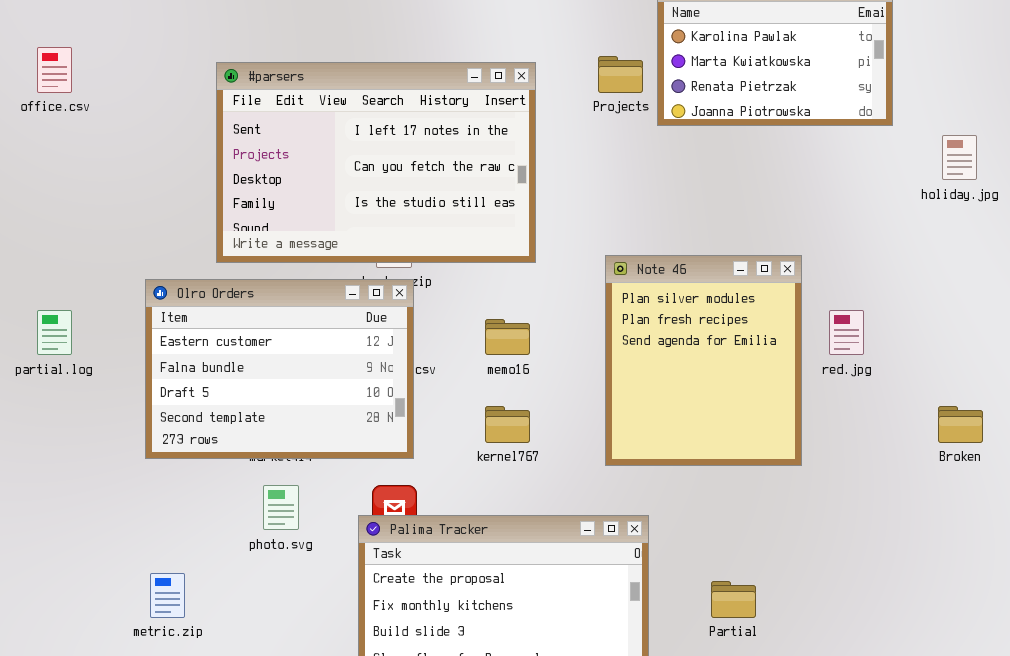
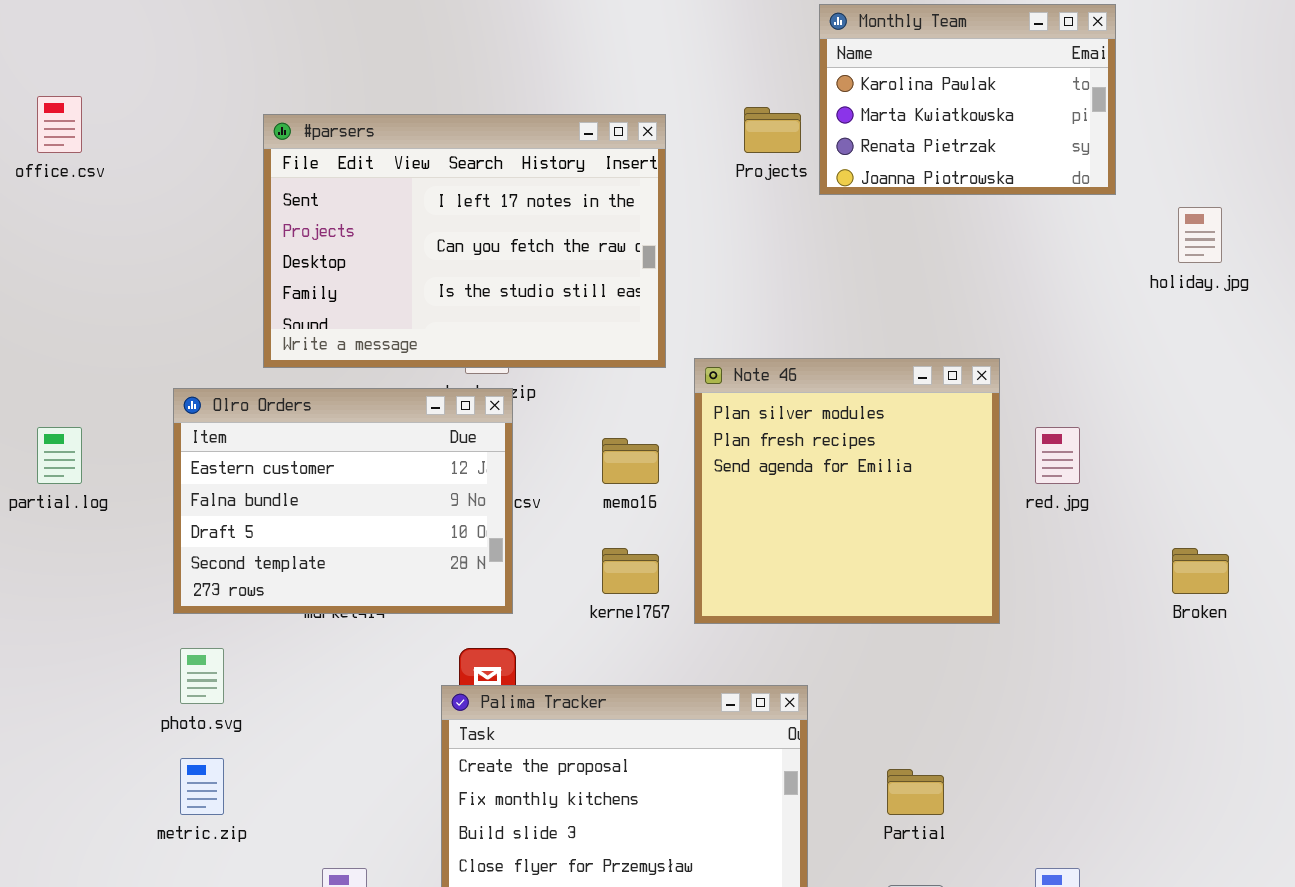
Note 46: [605,255,802,466] -> [694,358,1000,624], resized
photo.svg: [263,485,299,530] -> [180,648,224,704], moved

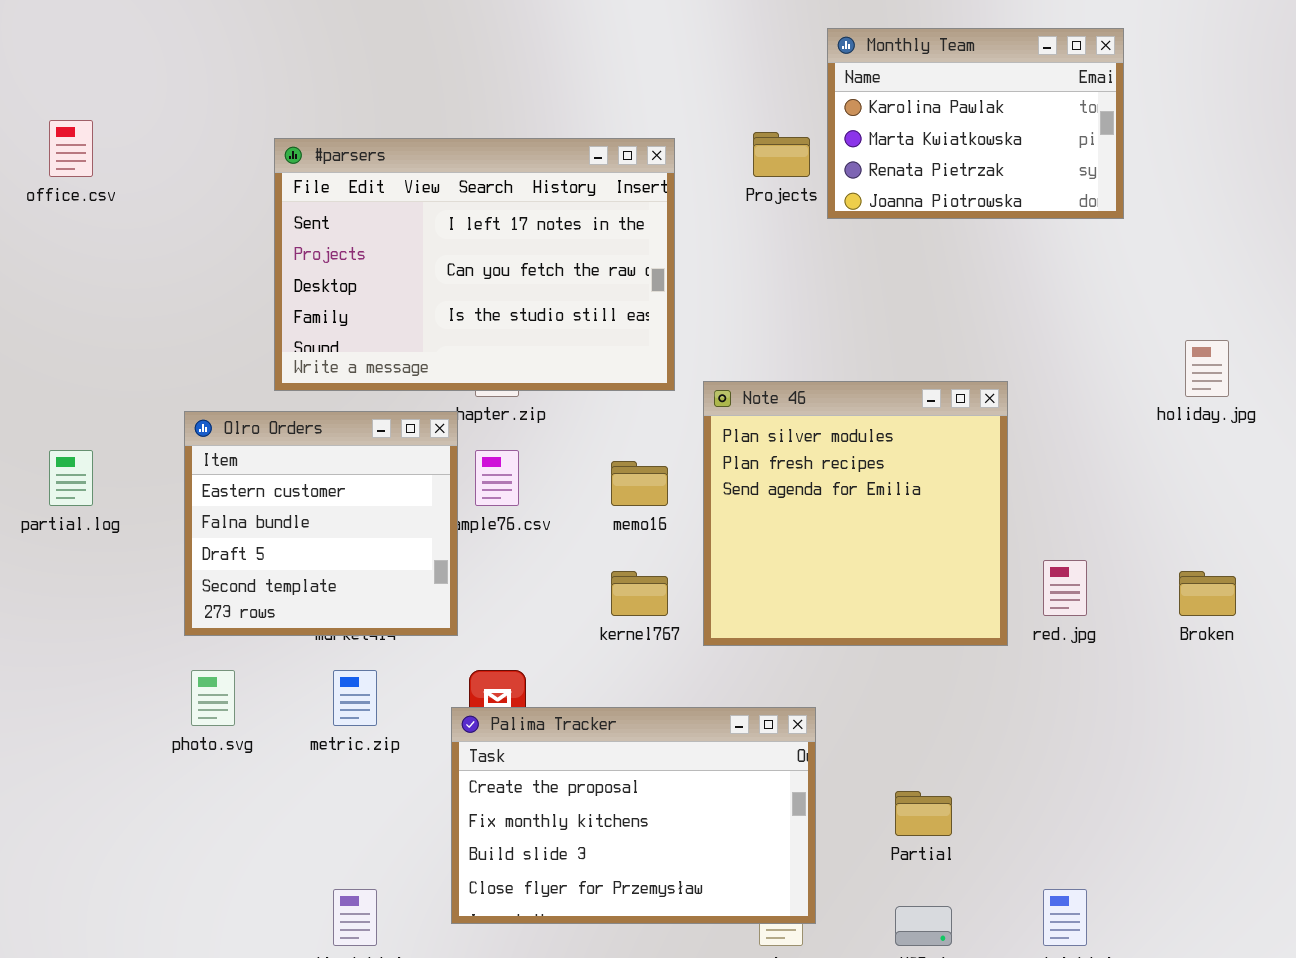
holiday.jpg: [1178,207,1222,263] -> [1185,340,1229,397], moved
Olro Orders: [173,388,513,614] -> [184,411,458,636], resized
red.jpg: [1035,427,1080,484] -> [1043,560,1087,616], moved
metric.zip: [180,758,224,815] -> [333,670,377,726], moved

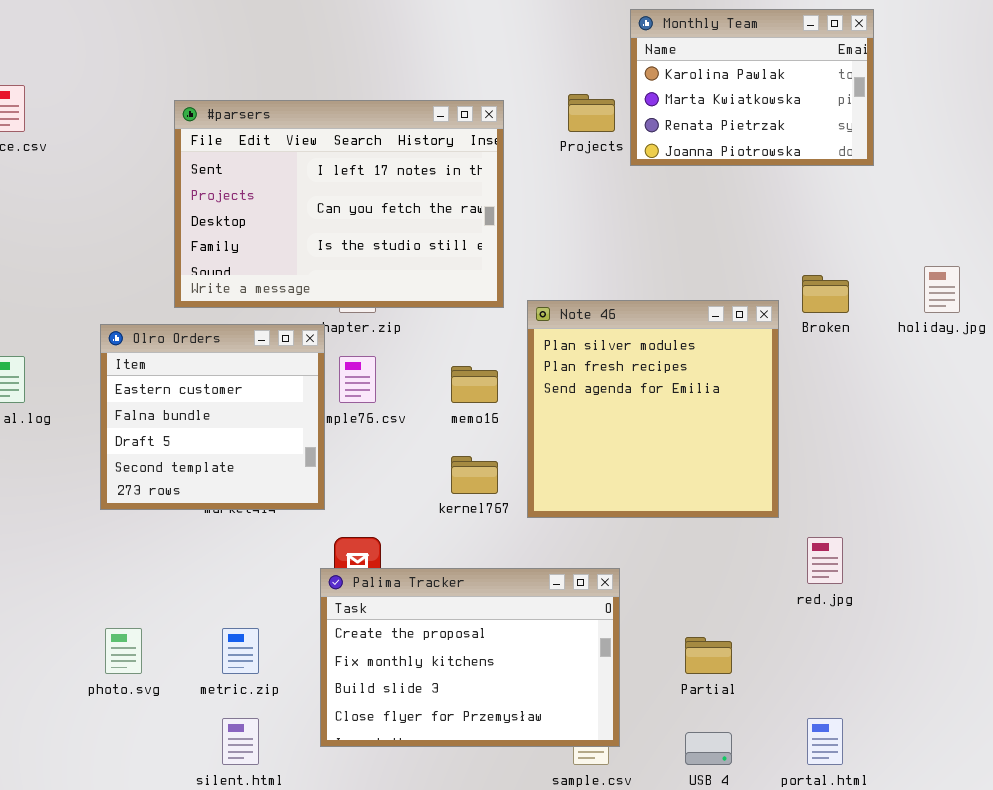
red.jpg: [1043,560,1087,616] -> [807,537,843,584], moved
Broken: [1179,571,1236,616] -> [802,275,849,313], moved
photo.svg: [191,670,235,726] -> [105,628,142,674], moved
metric.zip: [333,670,377,726] -> [222,628,259,674], moved

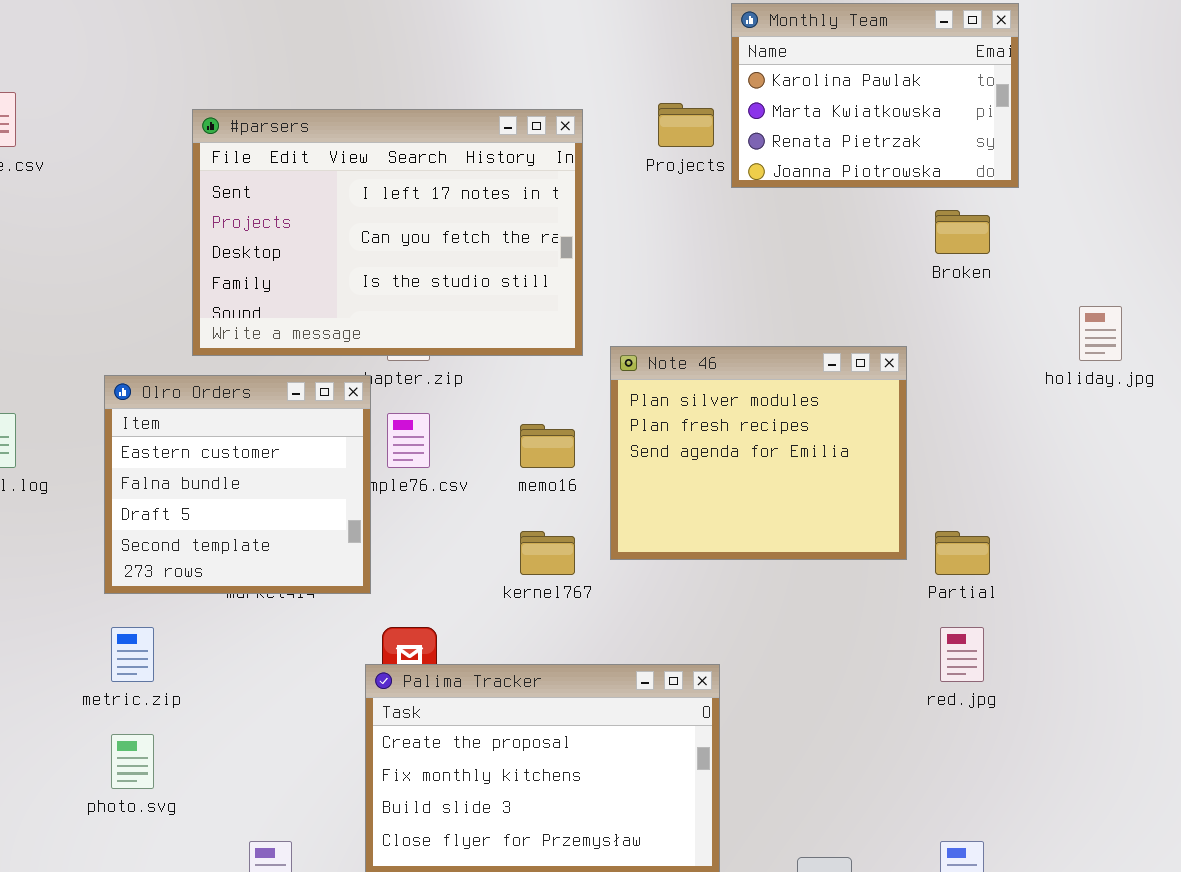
Broken: [802,275,849,313] -> [935,210,990,254], moved
Note 46: [527,300,779,518] -> [610,346,907,560], resized
metric.zip: [222,628,259,674] -> [111,627,154,682], moved
Partial: [685,637,732,674] -> [935,531,990,575], moved

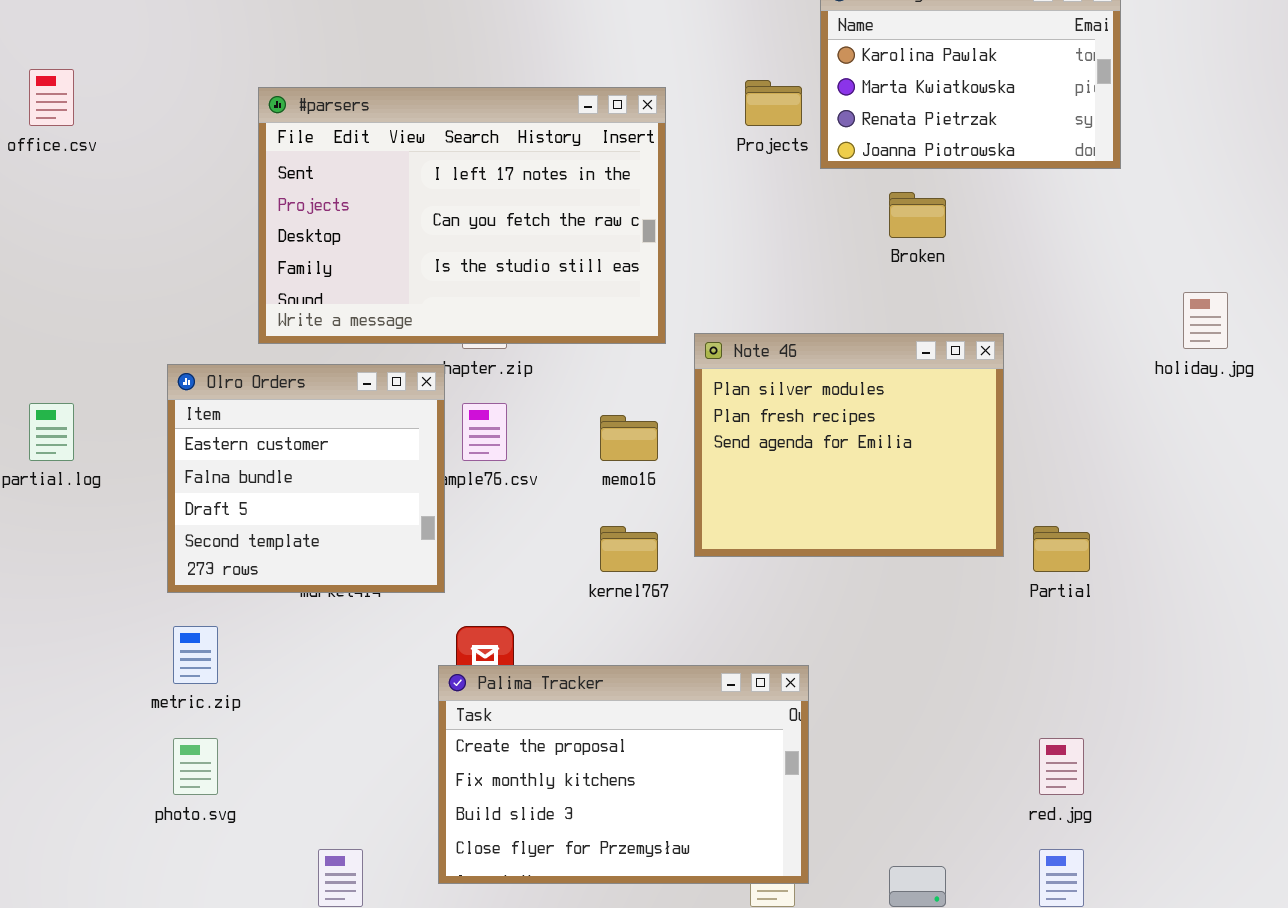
Broken: [935,210,990,254] -> [889,192,946,238], moved
red.jpg: [940,627,984,682] -> [1039,738,1084,795], moved

